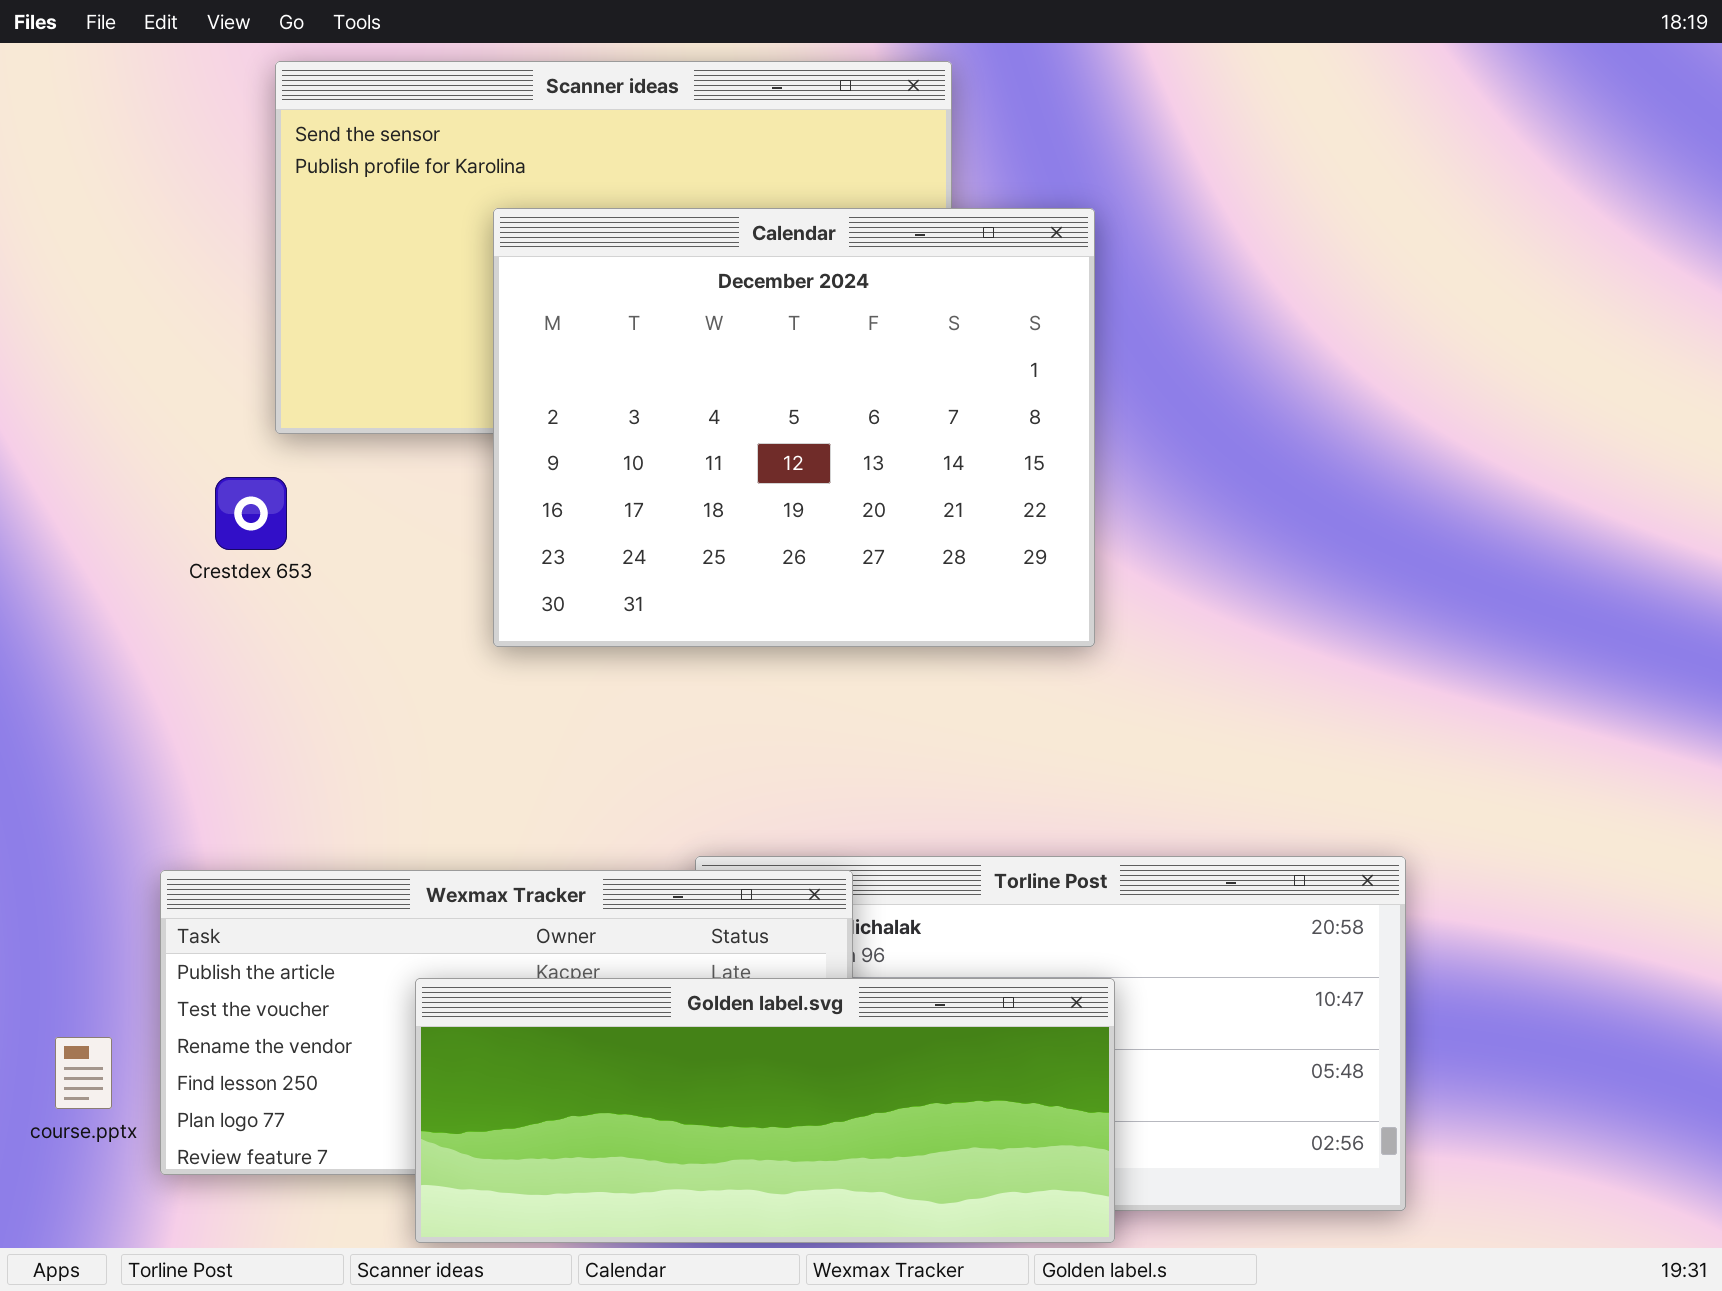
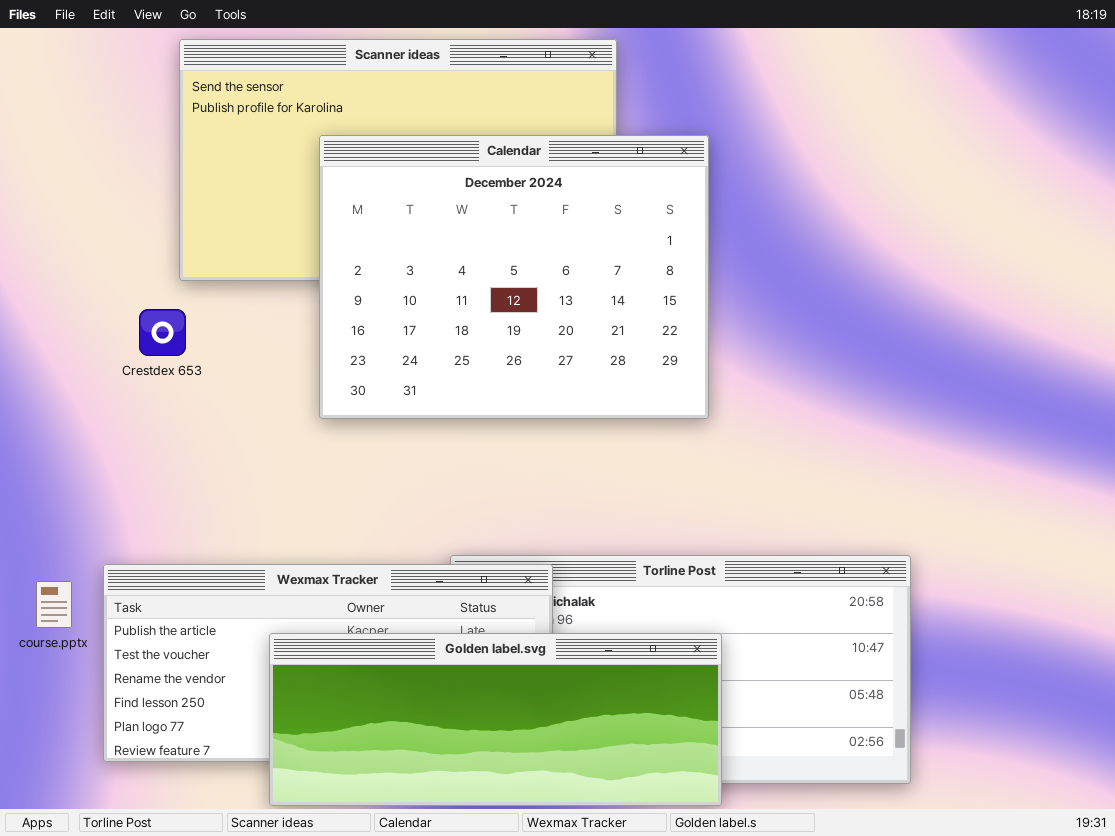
course.pptx: [55,1037,112,1109] -> [36,581,72,628], moved

